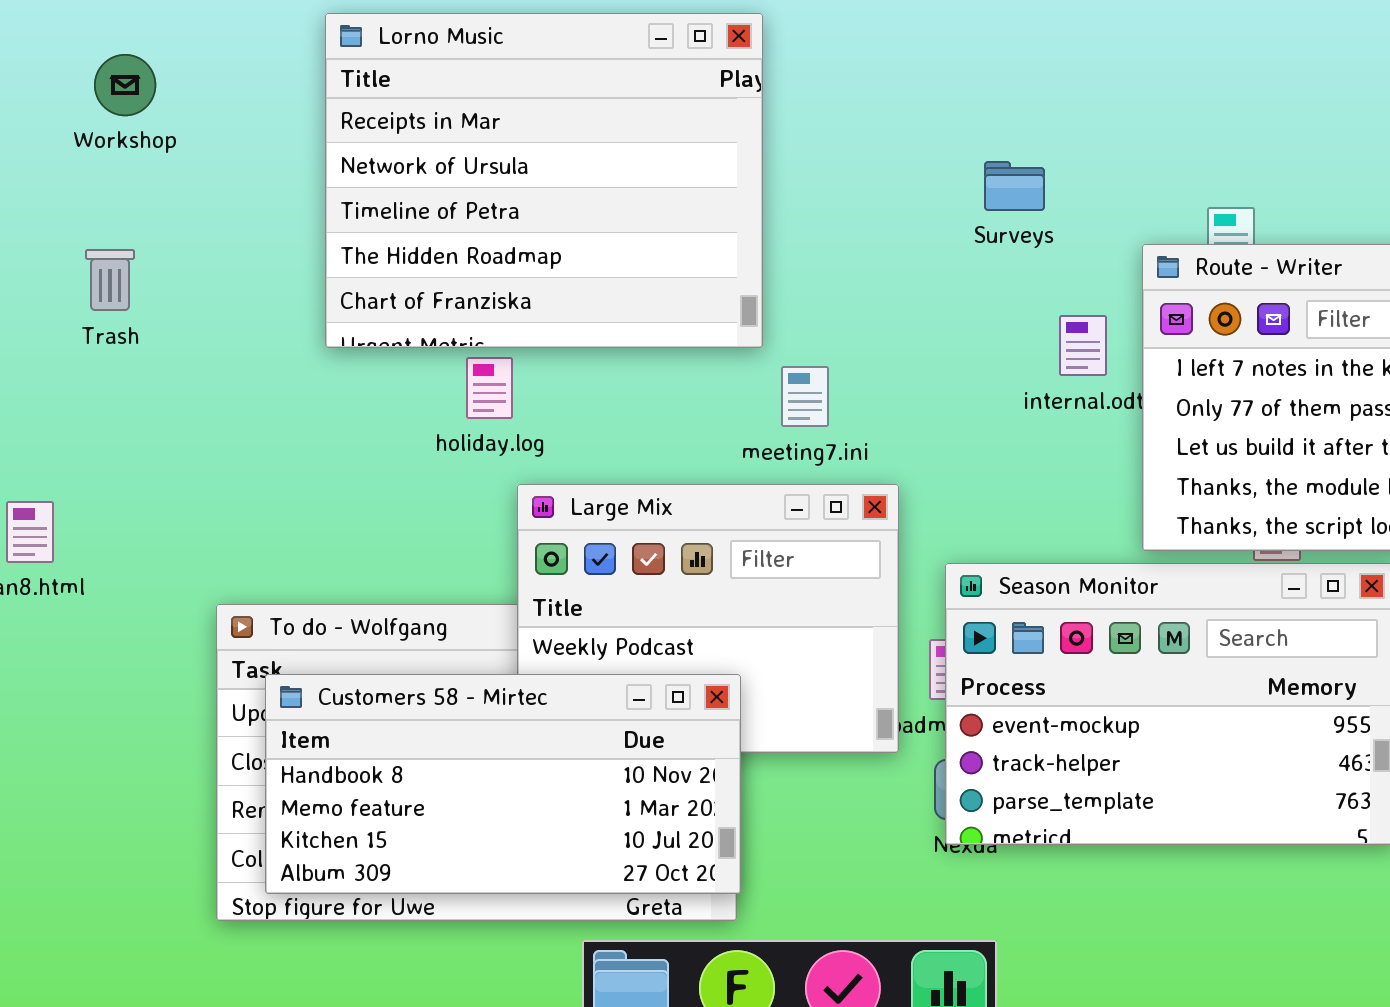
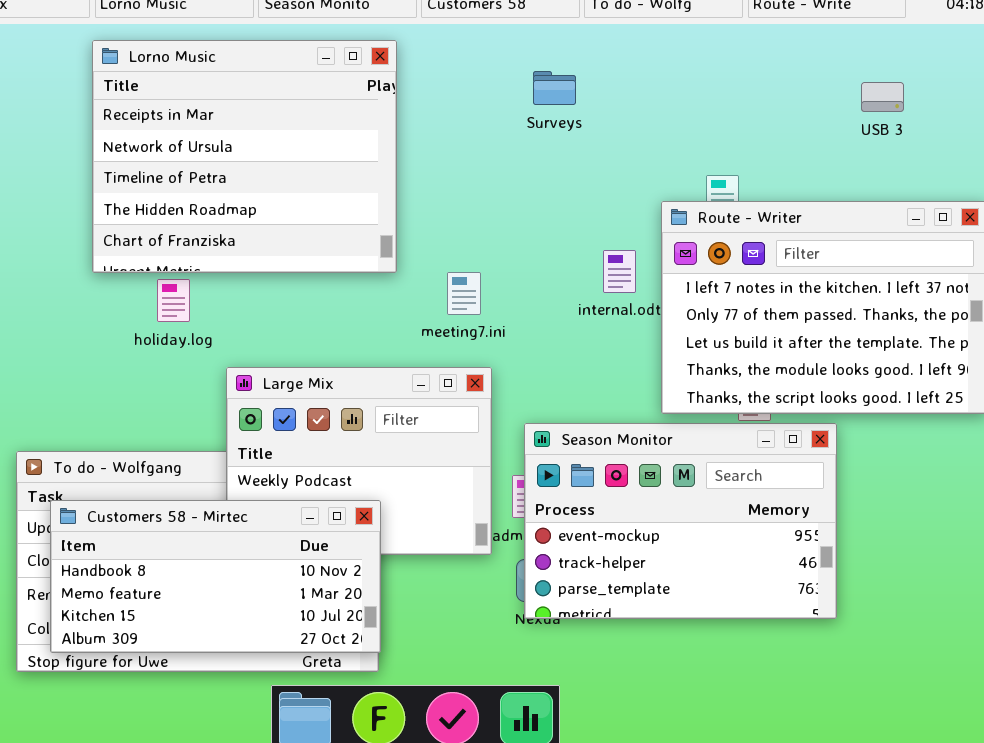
Surveys: [984,161,1045,211] -> [533,71,576,105], moved
holiday.log: [466,357,513,419] -> [157,279,190,322], moved
meeting7.ini: [781,366,829,427] -> [447,272,481,315], moved

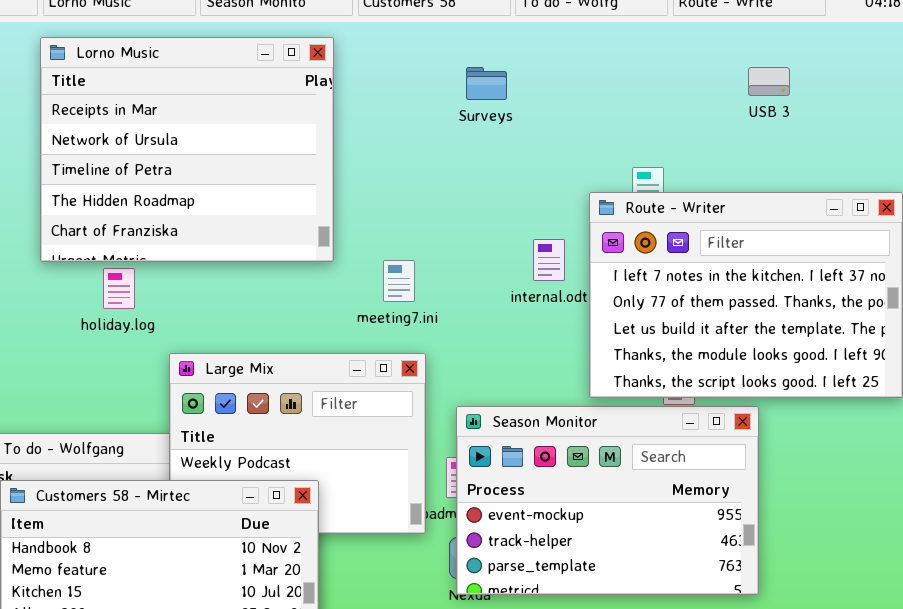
USB 3: [861,82,904,112] -> [748,67,790,96], moved

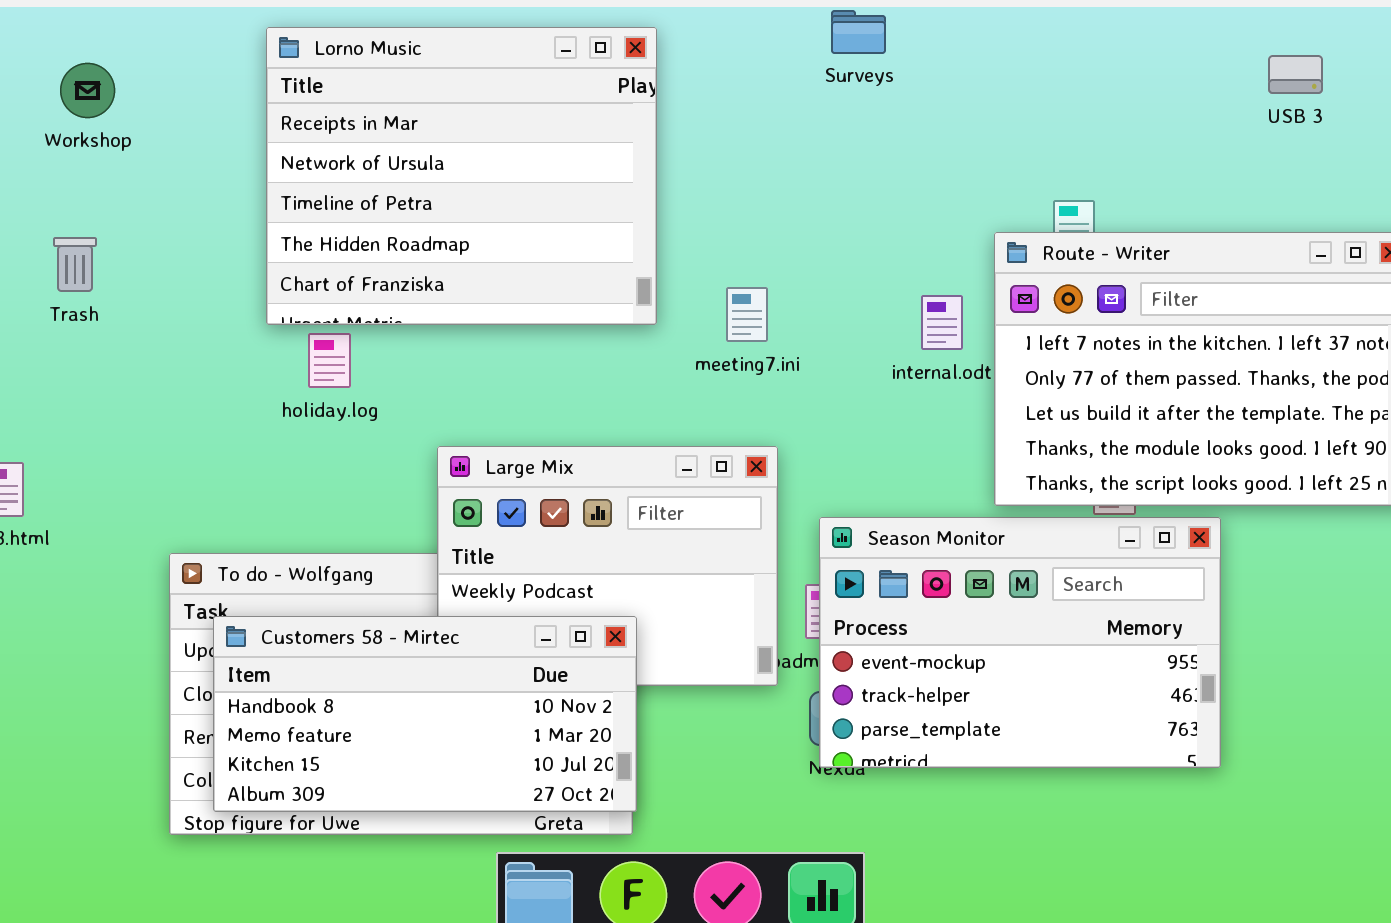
Surveys: [466,67,507,100] -> [831,10,886,54], moved
USB 3: [748,67,790,96] -> [1268,55,1323,94], moved
meeting7.ini: [383,260,415,302] -> [726,287,768,342], moved
holiday.log: [103,268,135,309] -> [308,333,351,388], moved

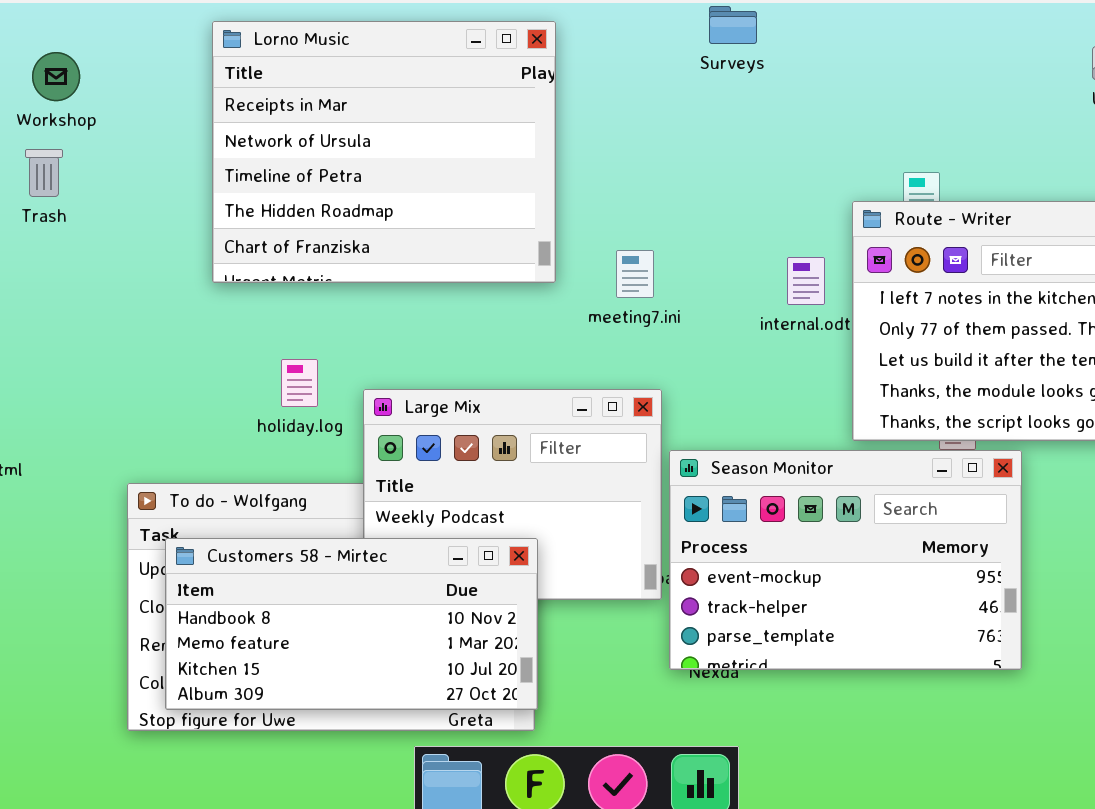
Trash: [53,237,97,292] -> [25,149,63,197], moved
holiday.log: [308,333,351,388] -> [281,359,318,407], moved
Season Monitor: [819,517,1221,768] -> [669,450,1022,670], moved

